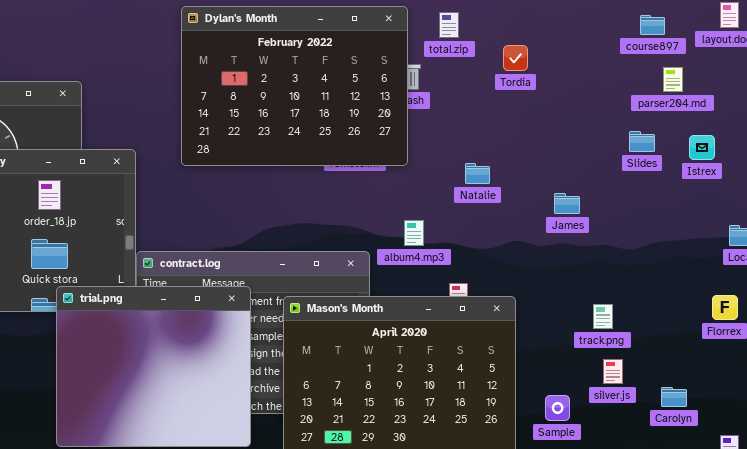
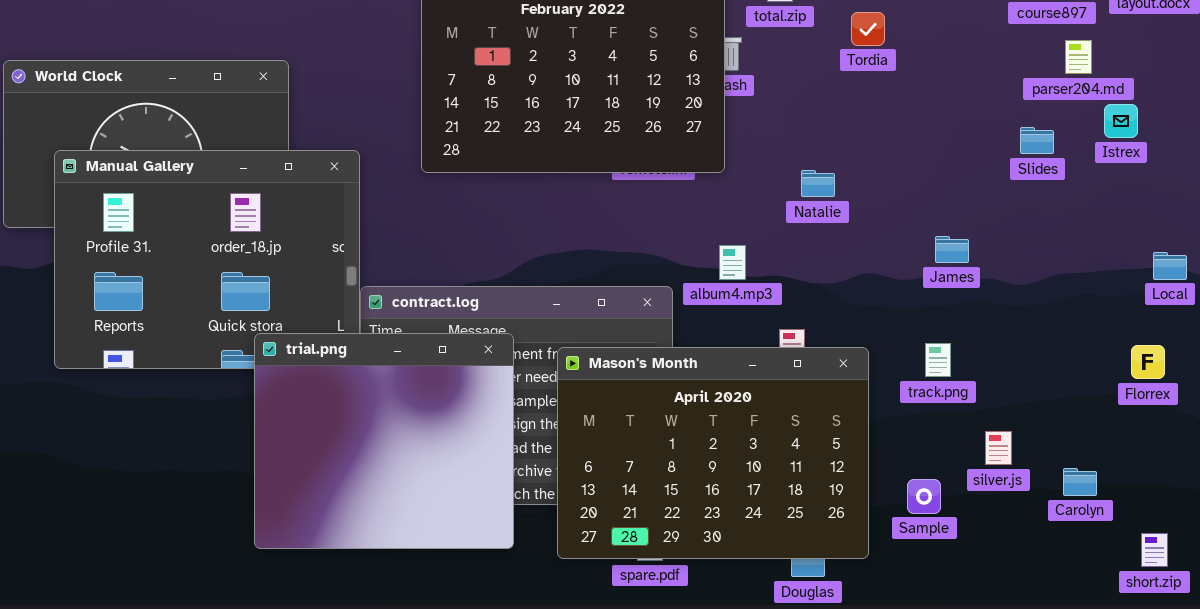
Istrex: [689,135,715,160] -> [1104,104,1138,138], moved
James: [554,193,580,214] -> [935,236,969,263], moved
track.png: [593,304,613,329] -> [925,343,951,377], moved

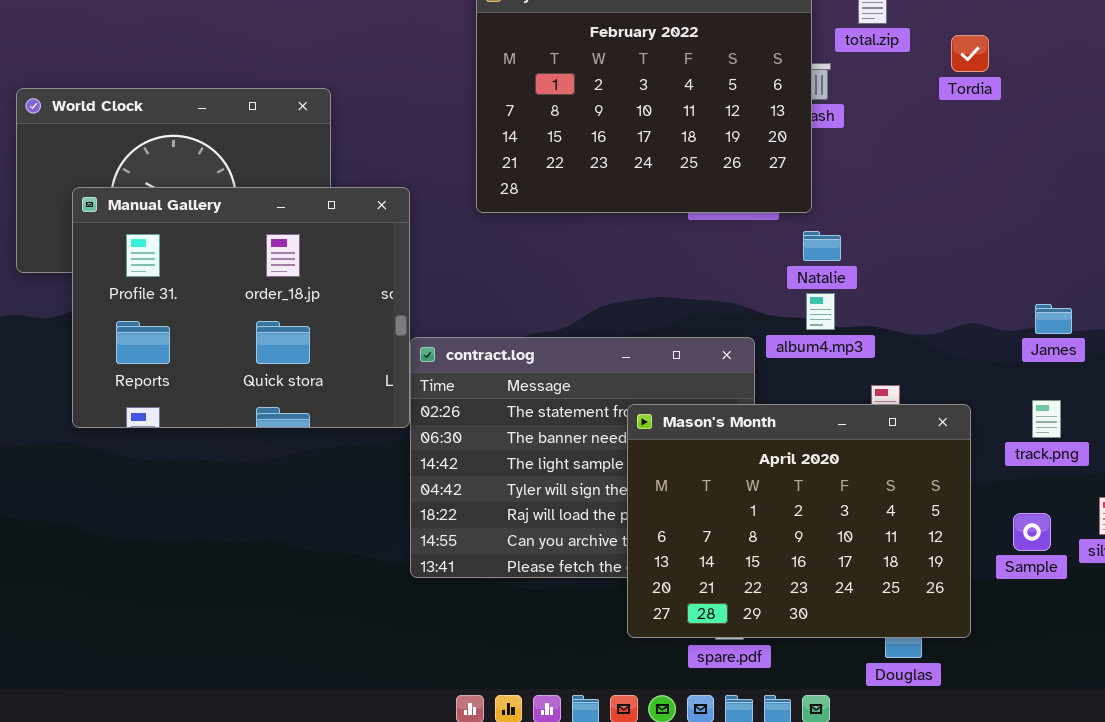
Natalie: [801,170,835,197] -> [803,231,841,261], moved
James: [935,236,969,263] -> [1035,304,1072,334], moved
trial.png: [254,333,514,549] -> none, closed
Sample: [907,479,941,514] -> [1013,513,1051,551], moved

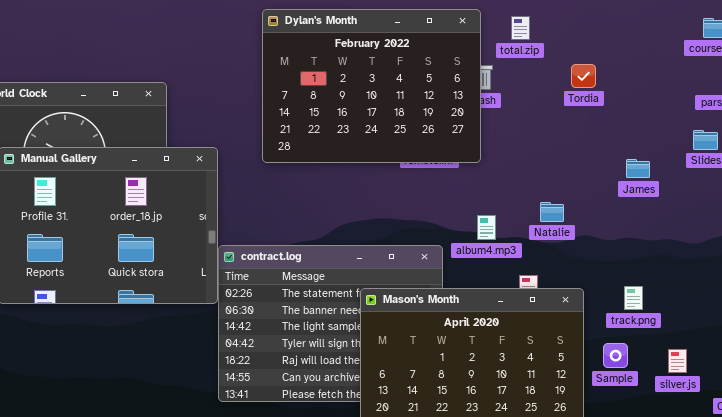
Tordia: [951,35,989,72] -> [571,64,596,88], moved
Natalie: [803,231,841,261] -> [540,202,564,222], moved
James: [1035,304,1072,334] -> [626,159,650,178], moved
Sample: [1013,513,1051,551] -> [603,343,628,368], moved

